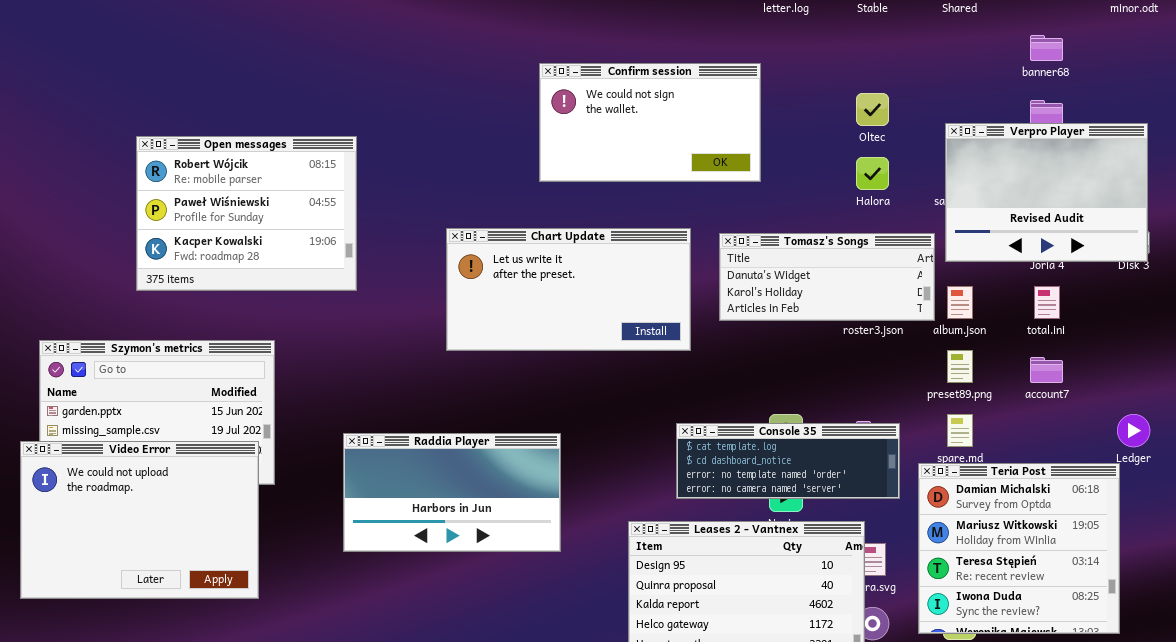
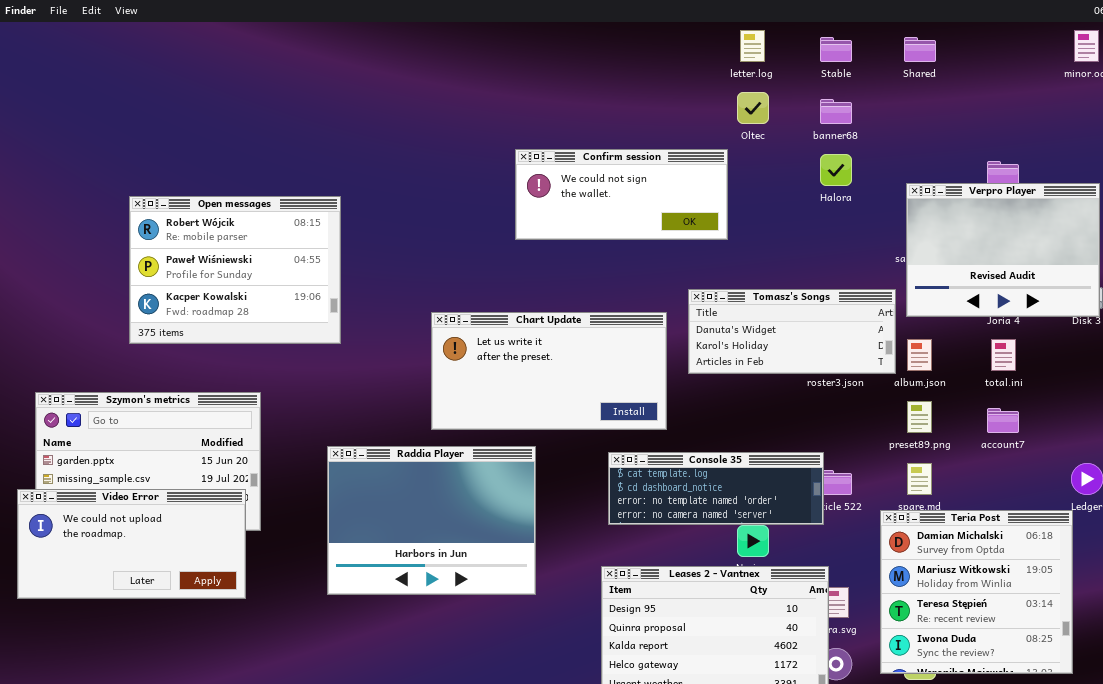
banner68: [1030,35,1063,61] -> [820,99,852,124], moved
Confirm session: [539,63,761,182] -> [515,149,728,240], resized
Oltec: [856,93,889,126] -> [737,92,769,124], moved
Halora: [856,157,889,190] -> [820,154,852,186], moved
Chart Update: [446,228,691,351] -> [431,312,667,430], moved
Console 35: [676,423,900,499] -> [608,452,824,525], moved
Raddia Player: [343,433,561,552] -> [327,446,536,595], resized
Video Error: [20,441,259,599] -> [17,489,246,599], resized

